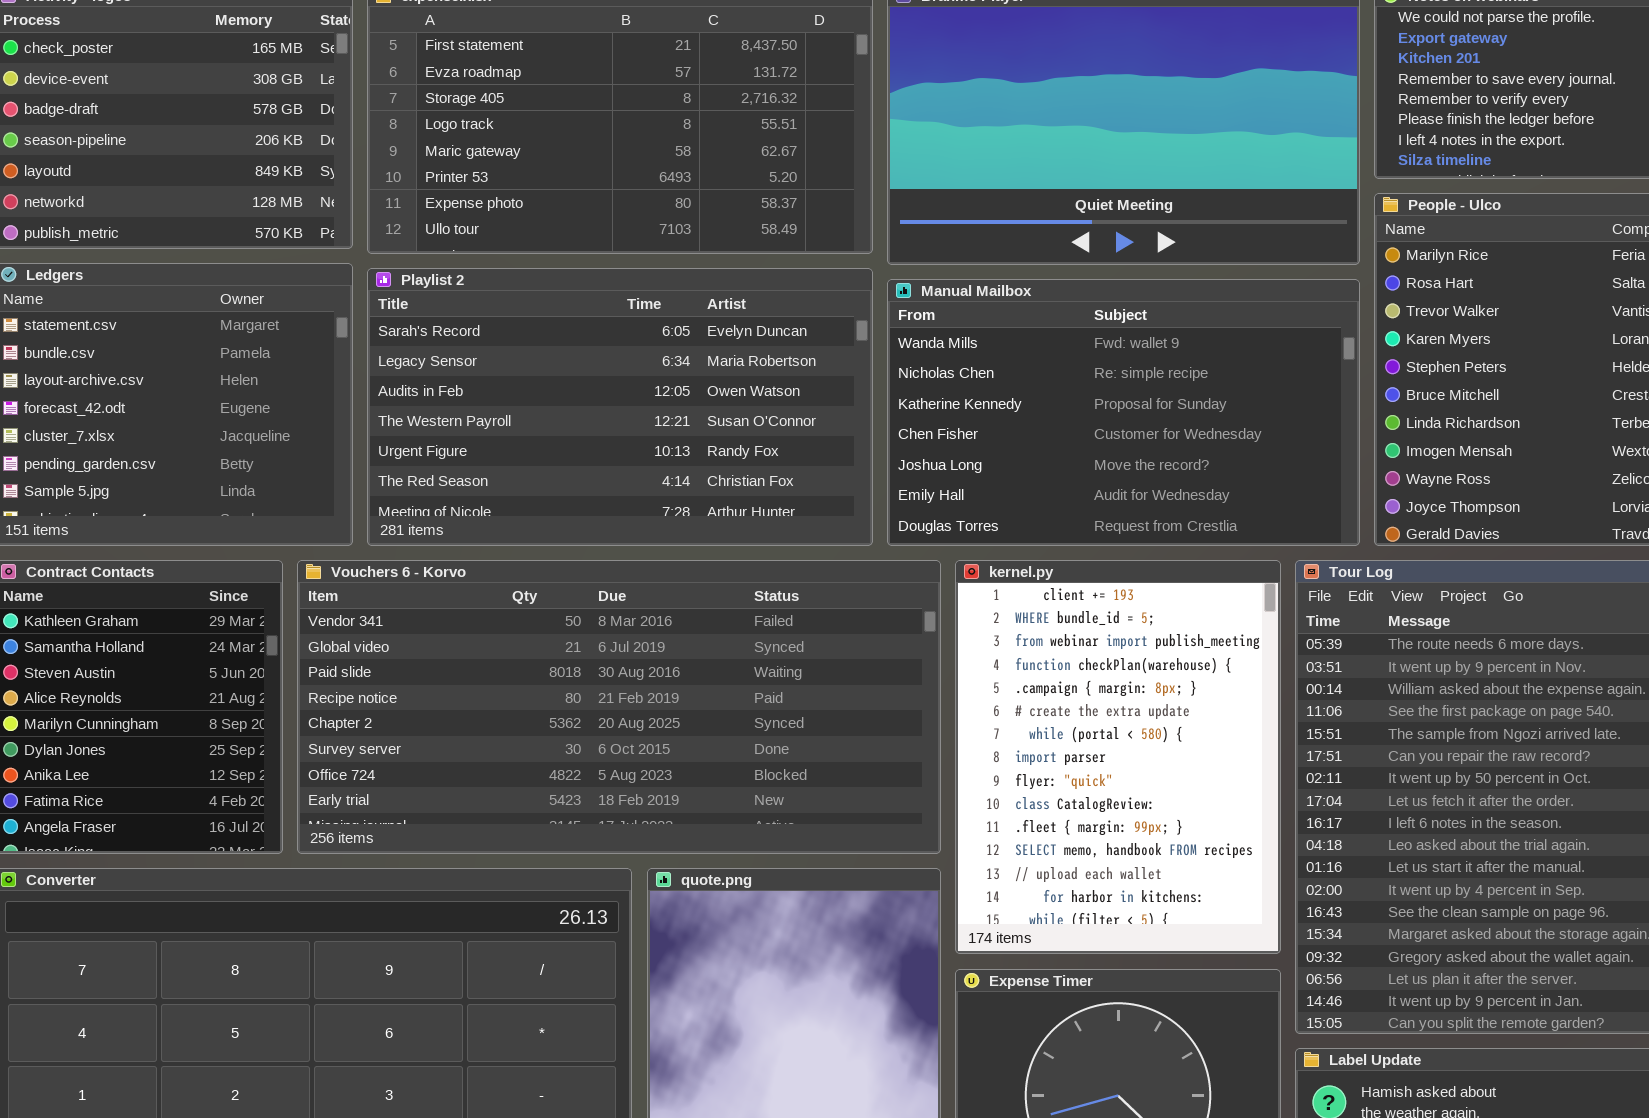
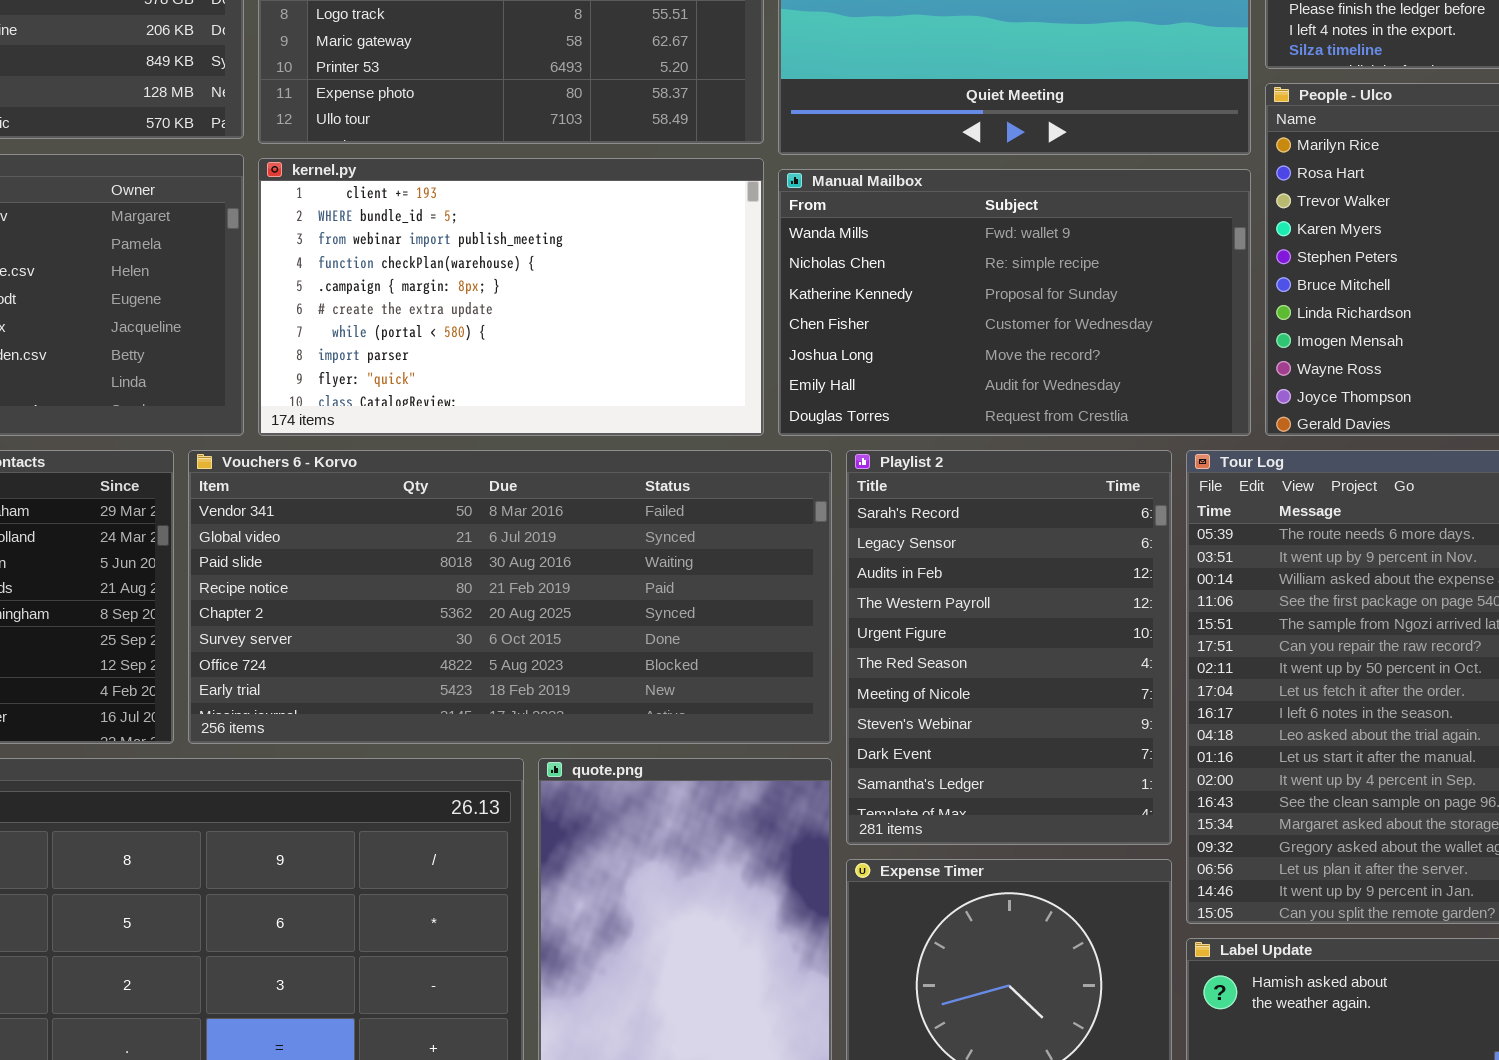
Playlist 2: [367,268,873,546] -> [846,450,1172,845], moved, resized
kernel.py: [955,560,1281,954] -> [258,158,764,436], moved, resized

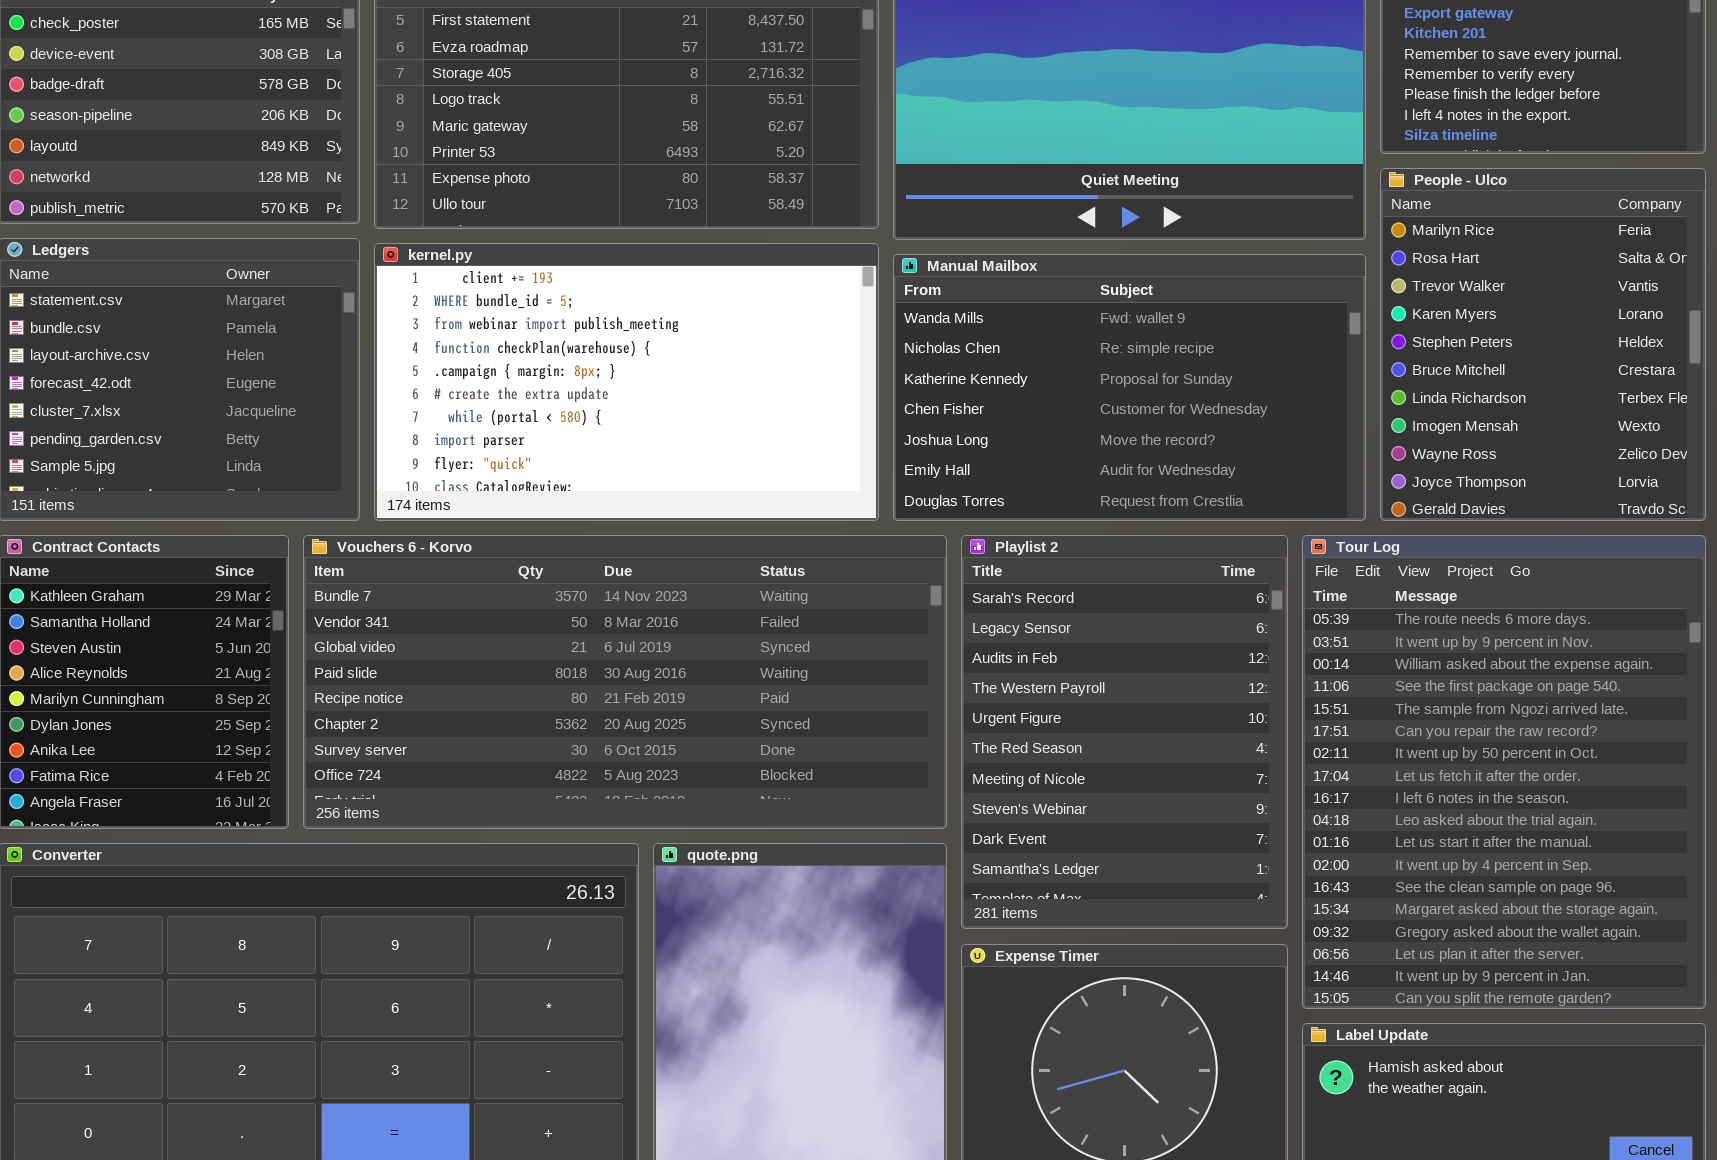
Vouchers 6 - Korvo: [188,450,832,744] -> [303,535,947,829], scrolled up 1 row

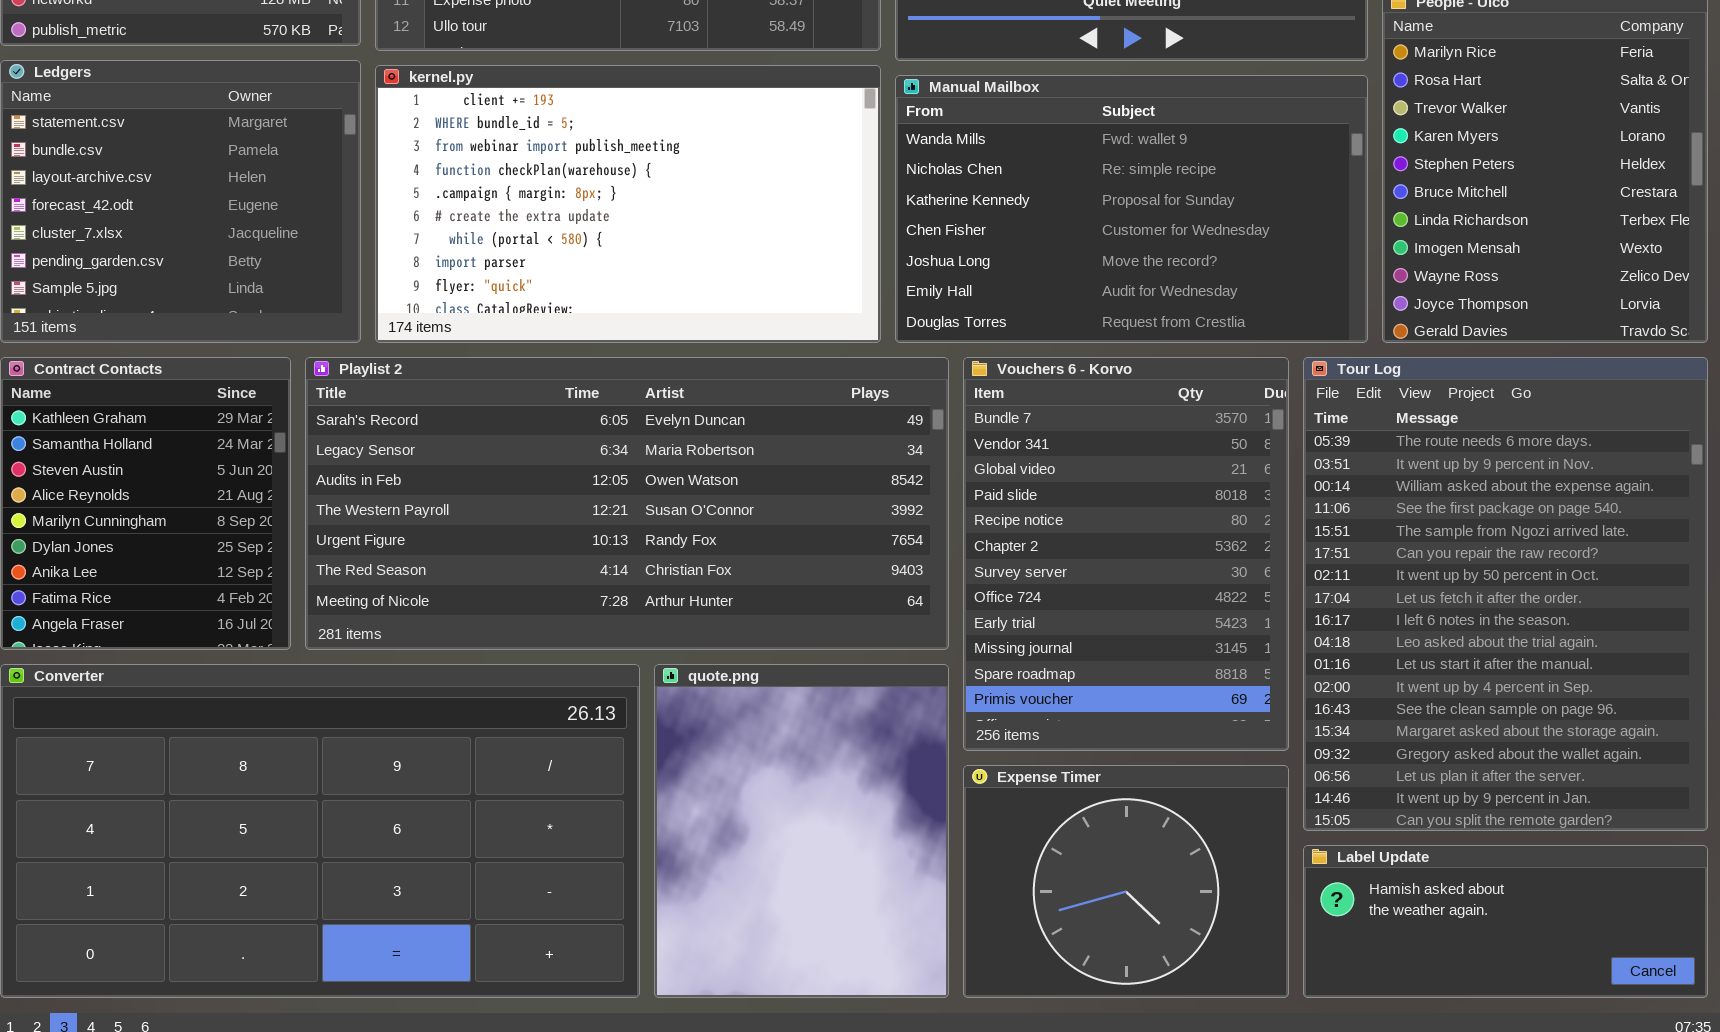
Vouchers 6 - Korvo: [303,535,947,829] -> [963,357,1289,751], moved, resized
Playlist 2: [961,535,1288,929] -> [305,357,949,650], moved, resized

